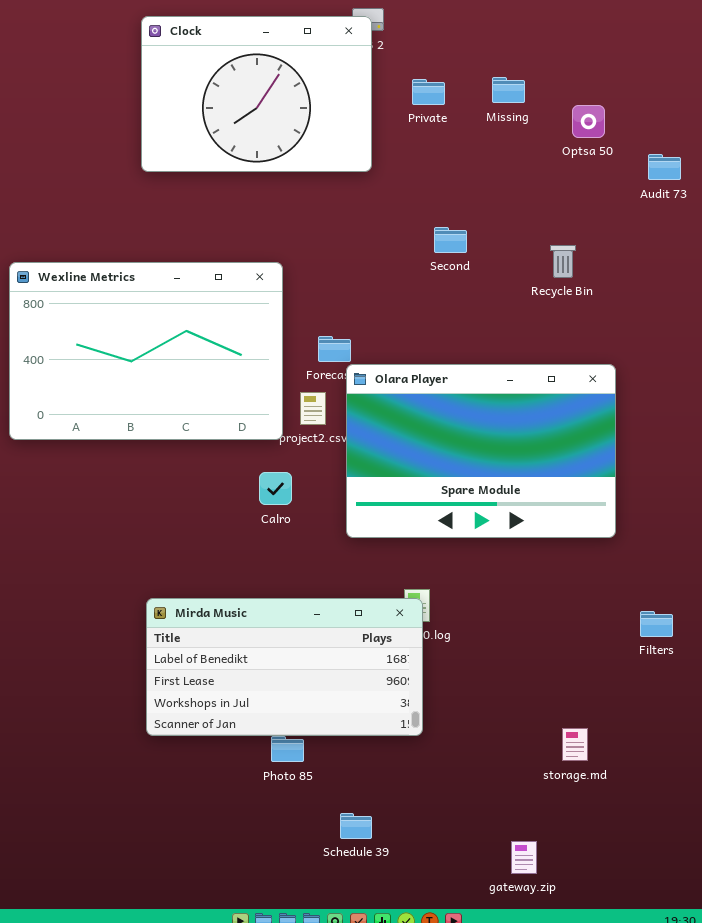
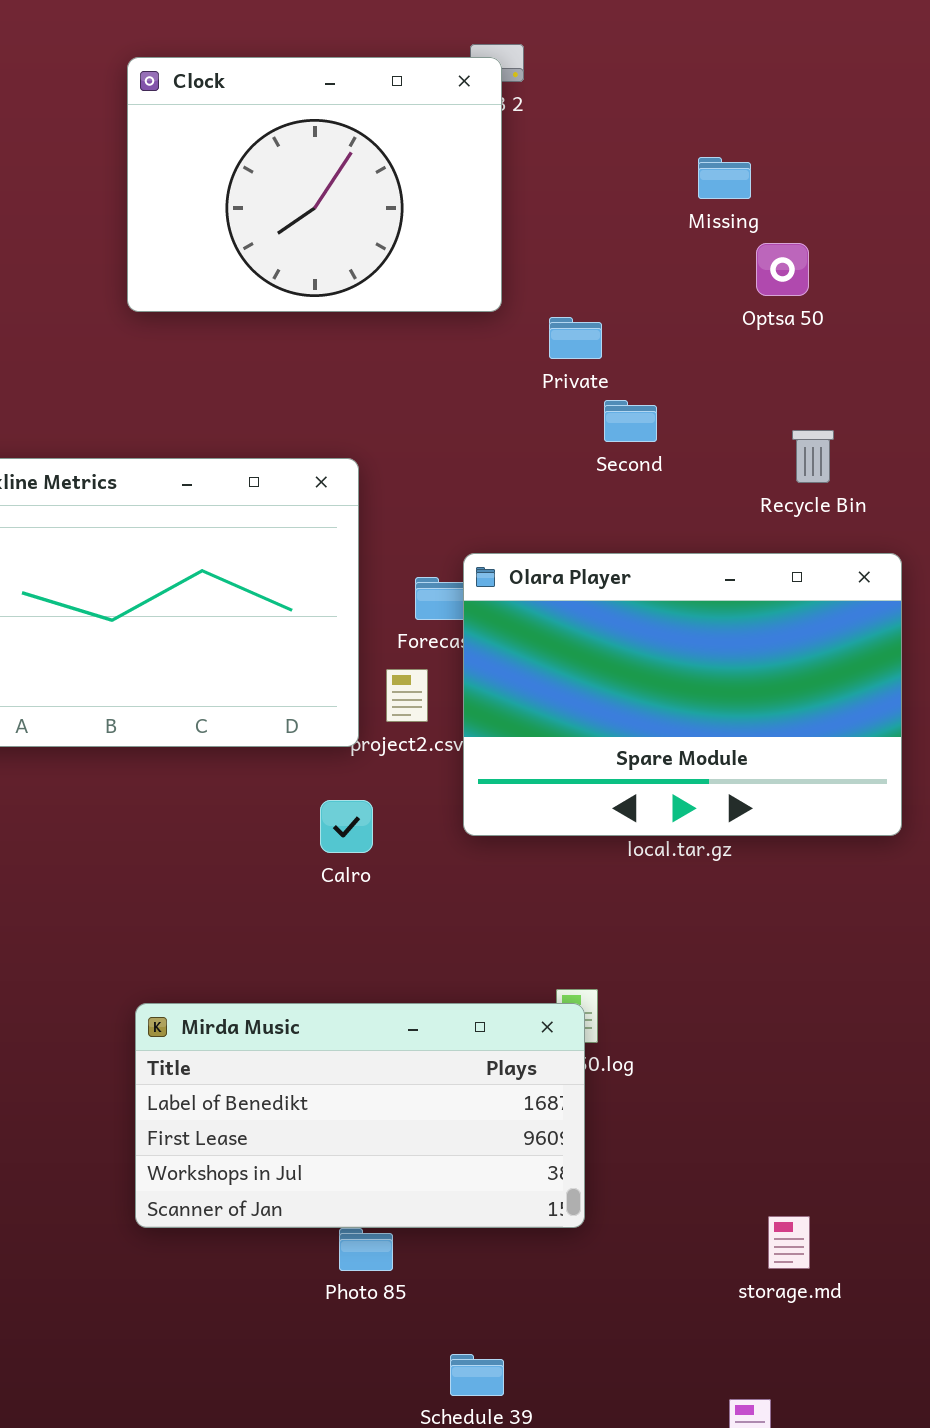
Private: [412,79,445,105] -> [549,317,602,359], moved
Optsa 50: [572,105,605,138] -> [756,243,809,296], moved
Olara Player: [346,364,616,538] -> [463,553,902,836], moved
storage.md: [562,728,588,761] -> [768,1216,810,1269], moved

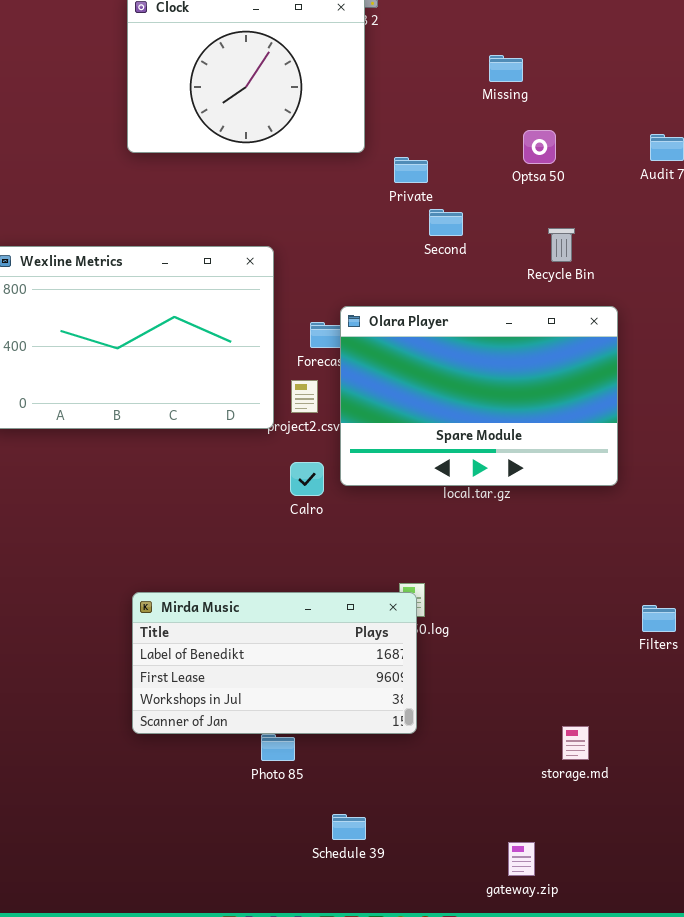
Optsa 50: [756,243,809,296] -> [523,130,556,164], moved
Calro: [320,800,373,853] -> [290,462,324,496], moved
storage.md: [768,1216,810,1269] -> [562,726,589,760], moved

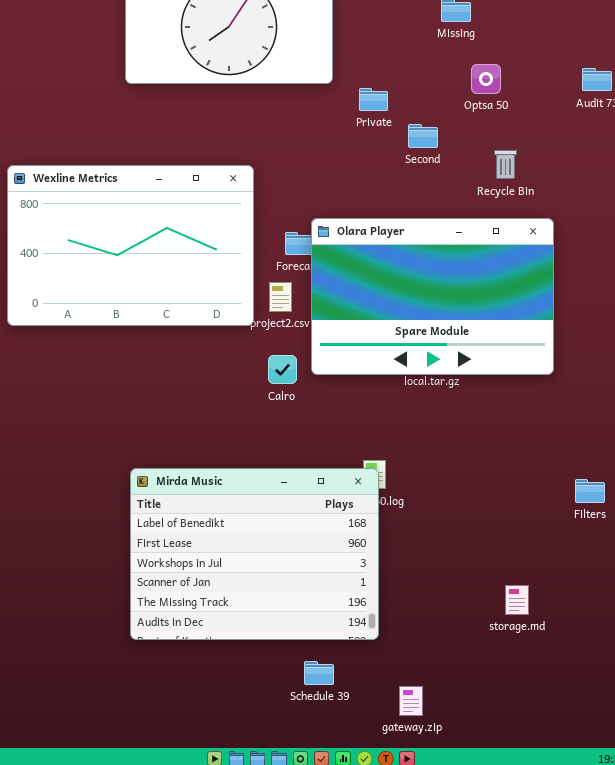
Second: [429,209,463,236] -> [408,124,438,148], moved
Mirda Music: [132,592,417,734] -> [130,468,379,640], resized
gateway.zip: [508,842,535,876] -> [399,686,423,716], moved

